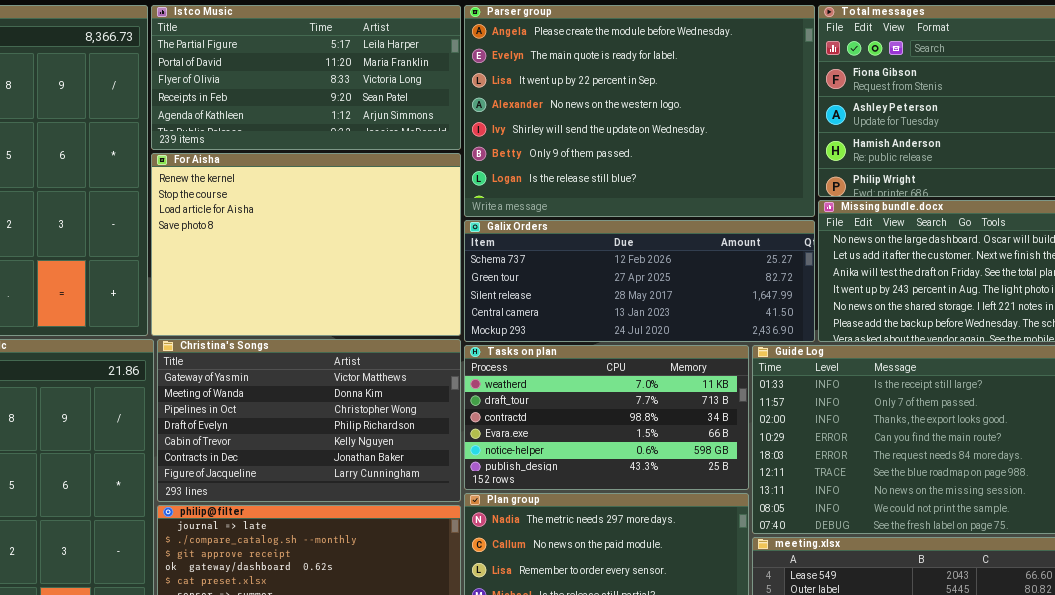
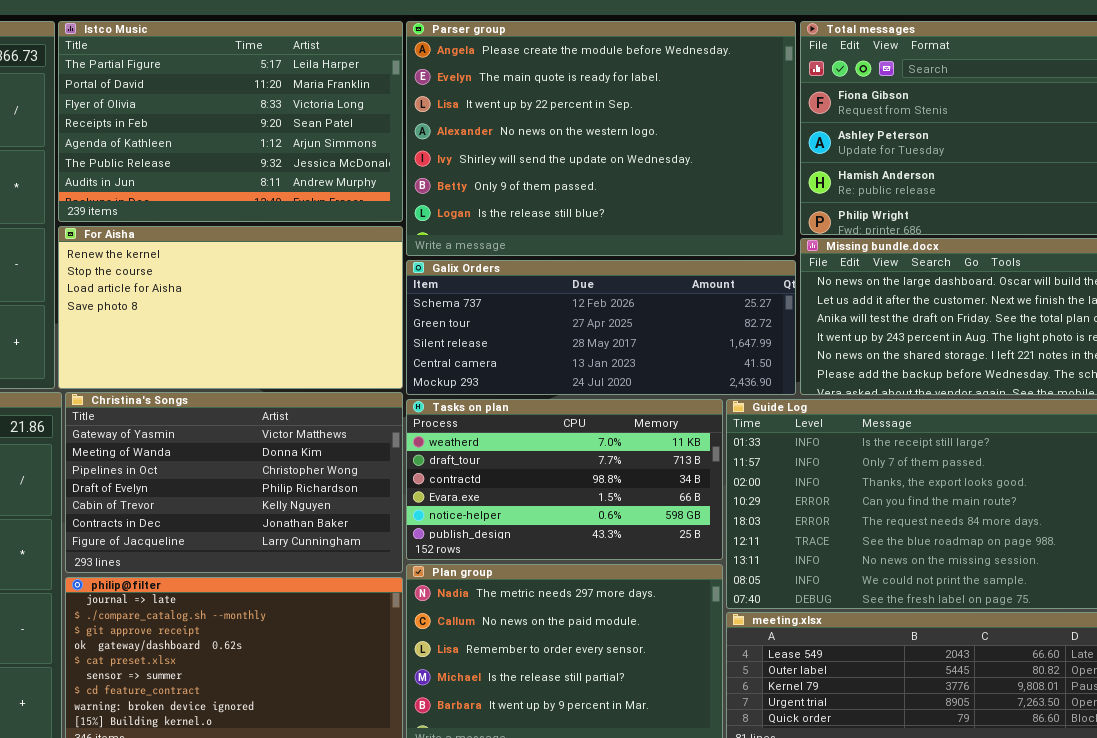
Istco Music: [151,5,461,150] -> [58,21,403,222], resized
For Aisha: [151,153,461,336] -> [58,226,403,389], resized

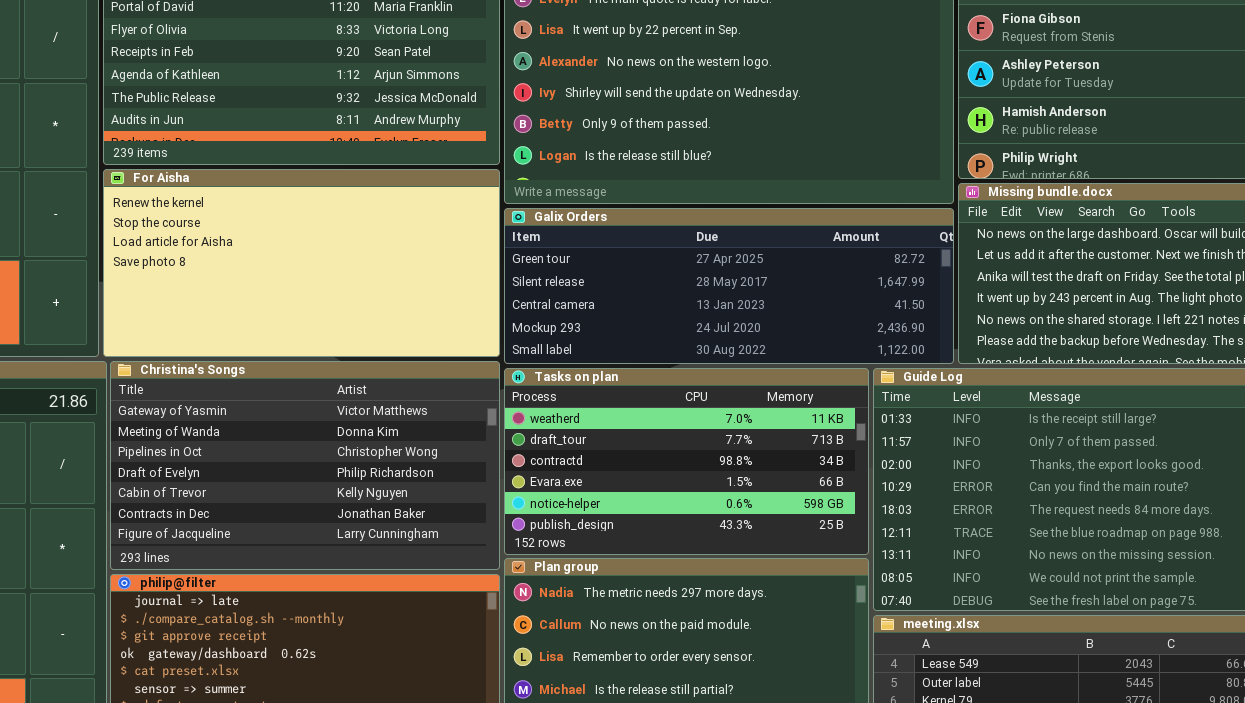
Galix Orders: [406,260,796,395] -> [504,208,954,364], scrolled down 1 row

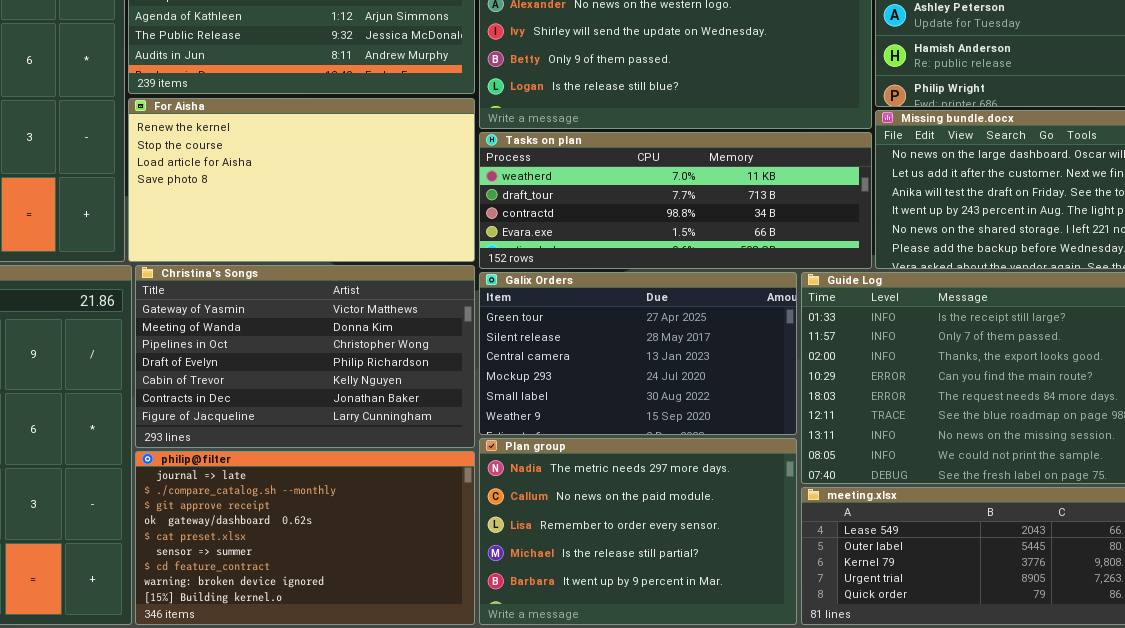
Galix Orders: [504,208,954,364] -> [479,272,797,435], moved, resized
Tasks on plan: [504,368,869,555] -> [479,132,872,269], moved, resized

